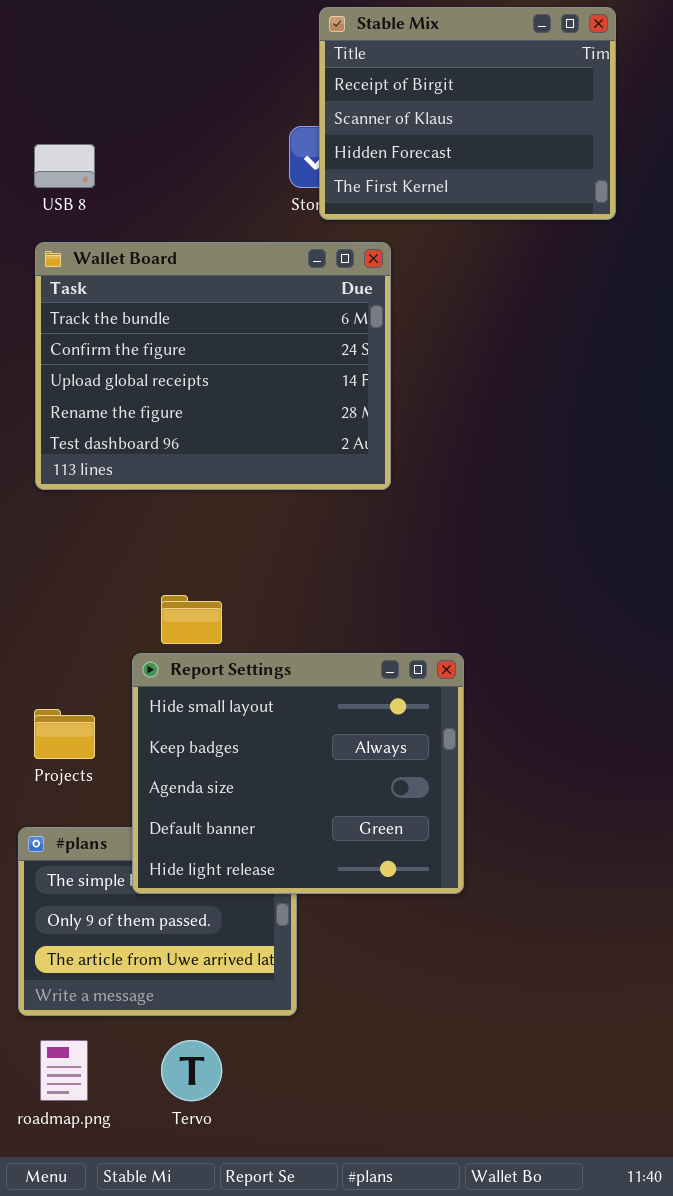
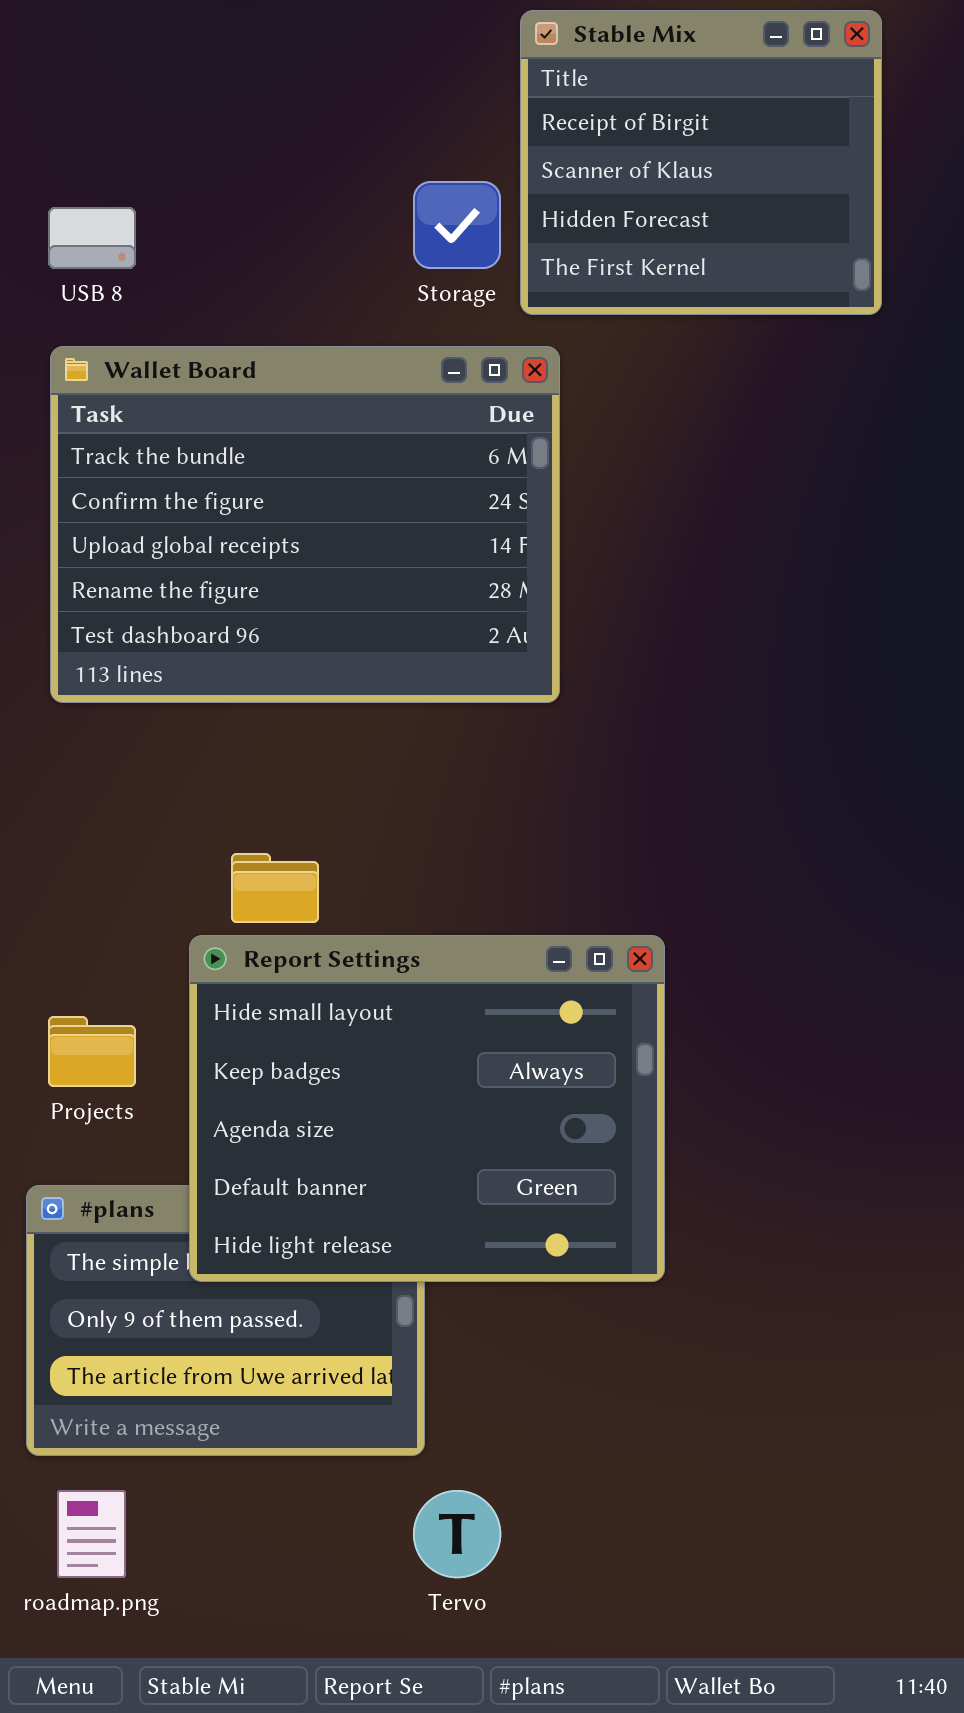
Stable Mix: [319,7,616,220] -> [520,10,882,315], resized
Tervo: [161,1040,222,1101] -> [413,1490,501,1578], moved

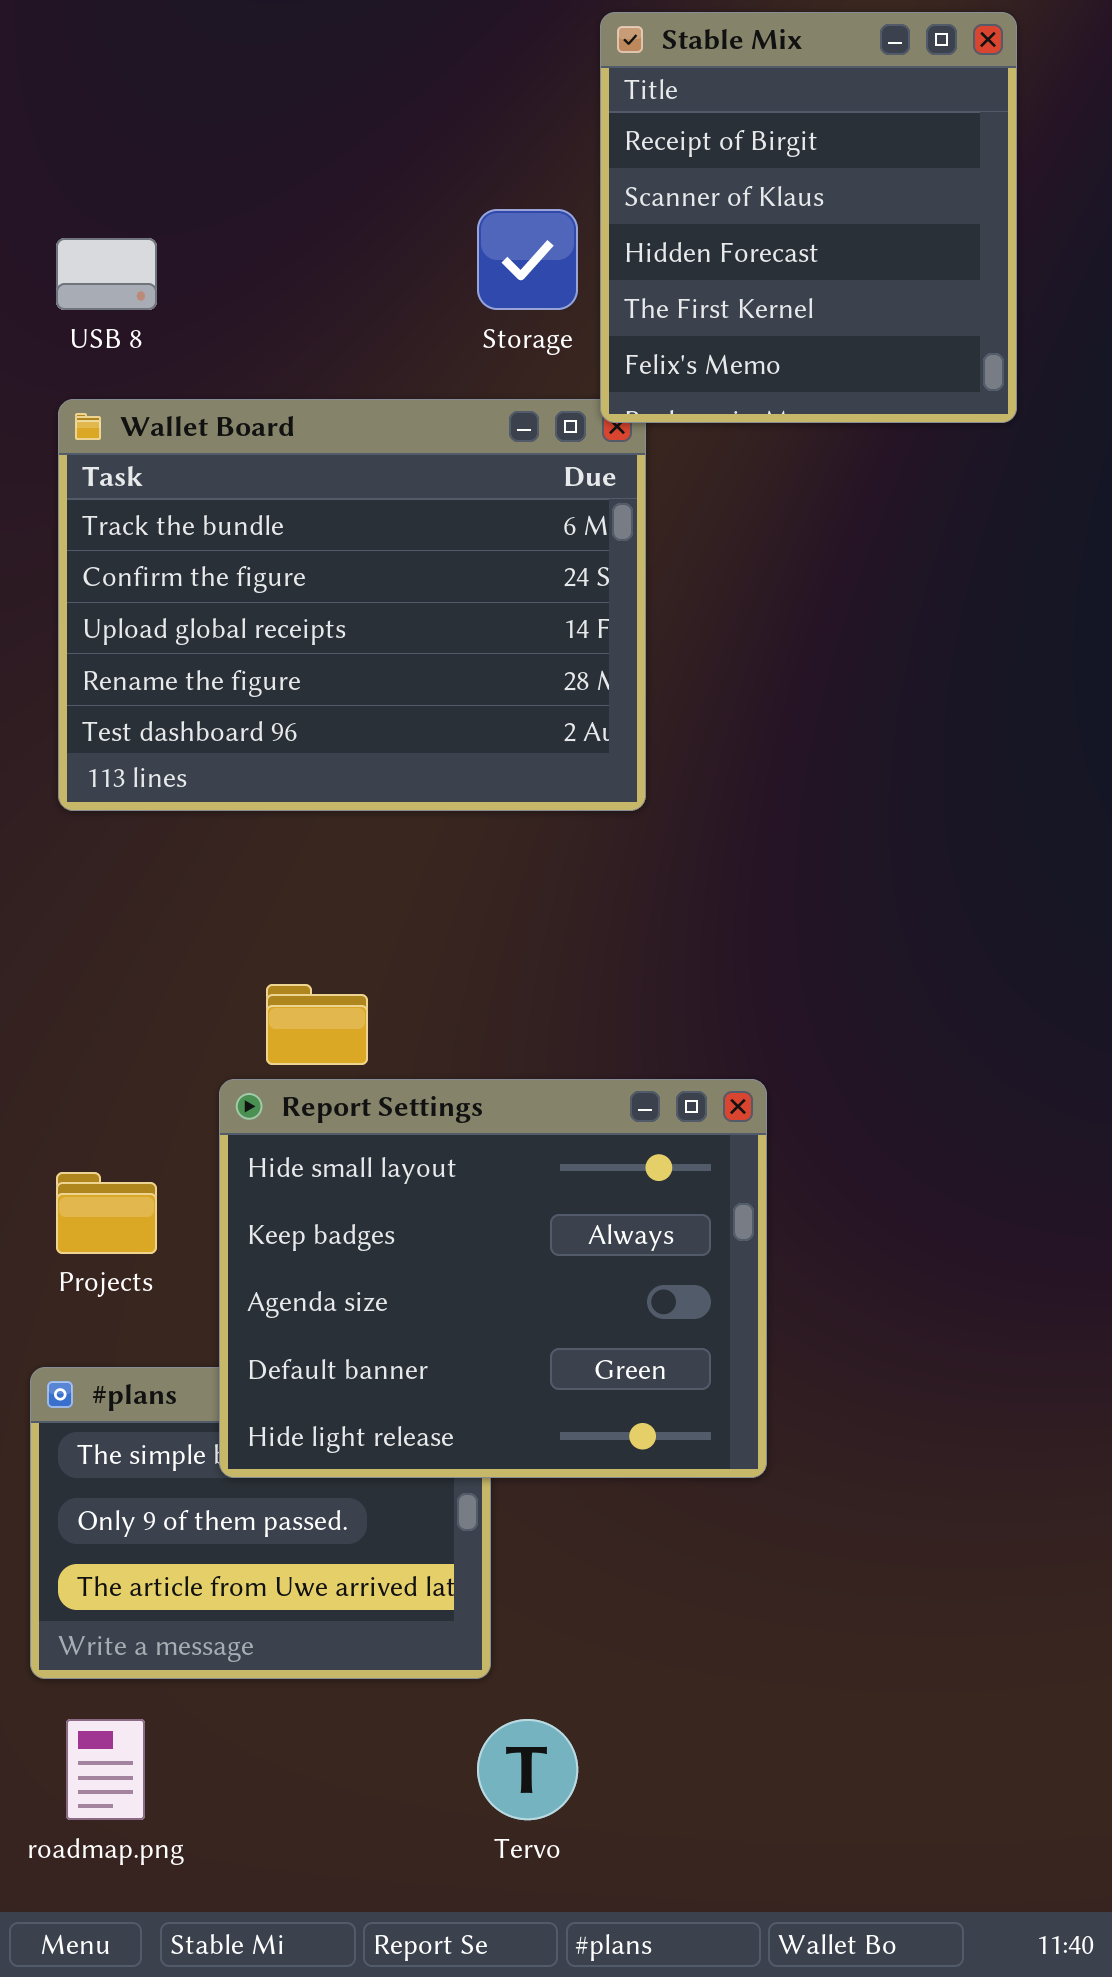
Stable Mix: [520,10,882,315] -> [600,12,1017,423], resized

